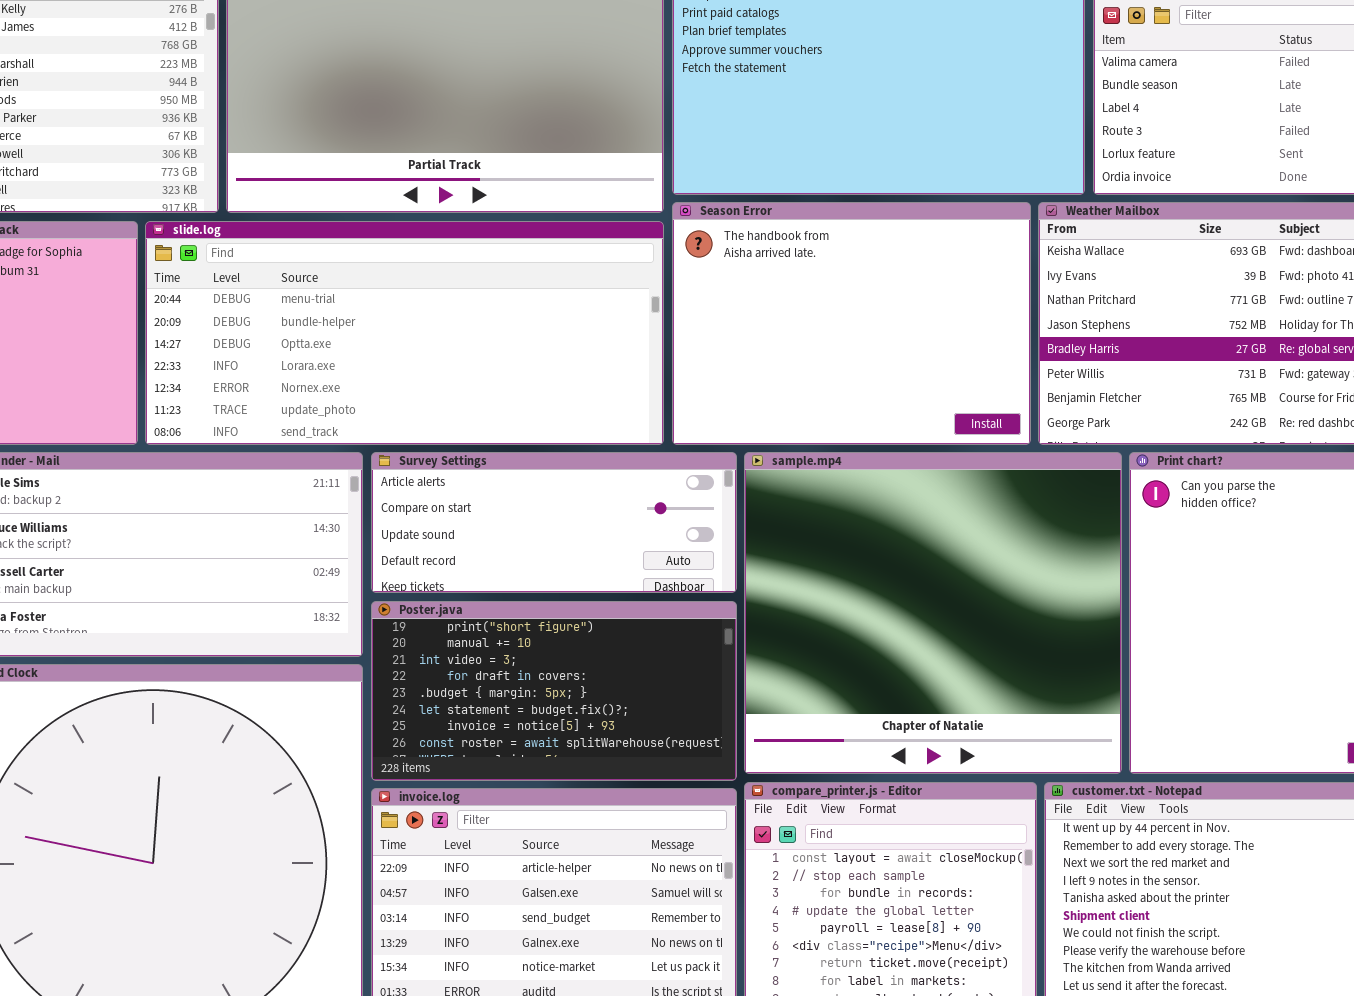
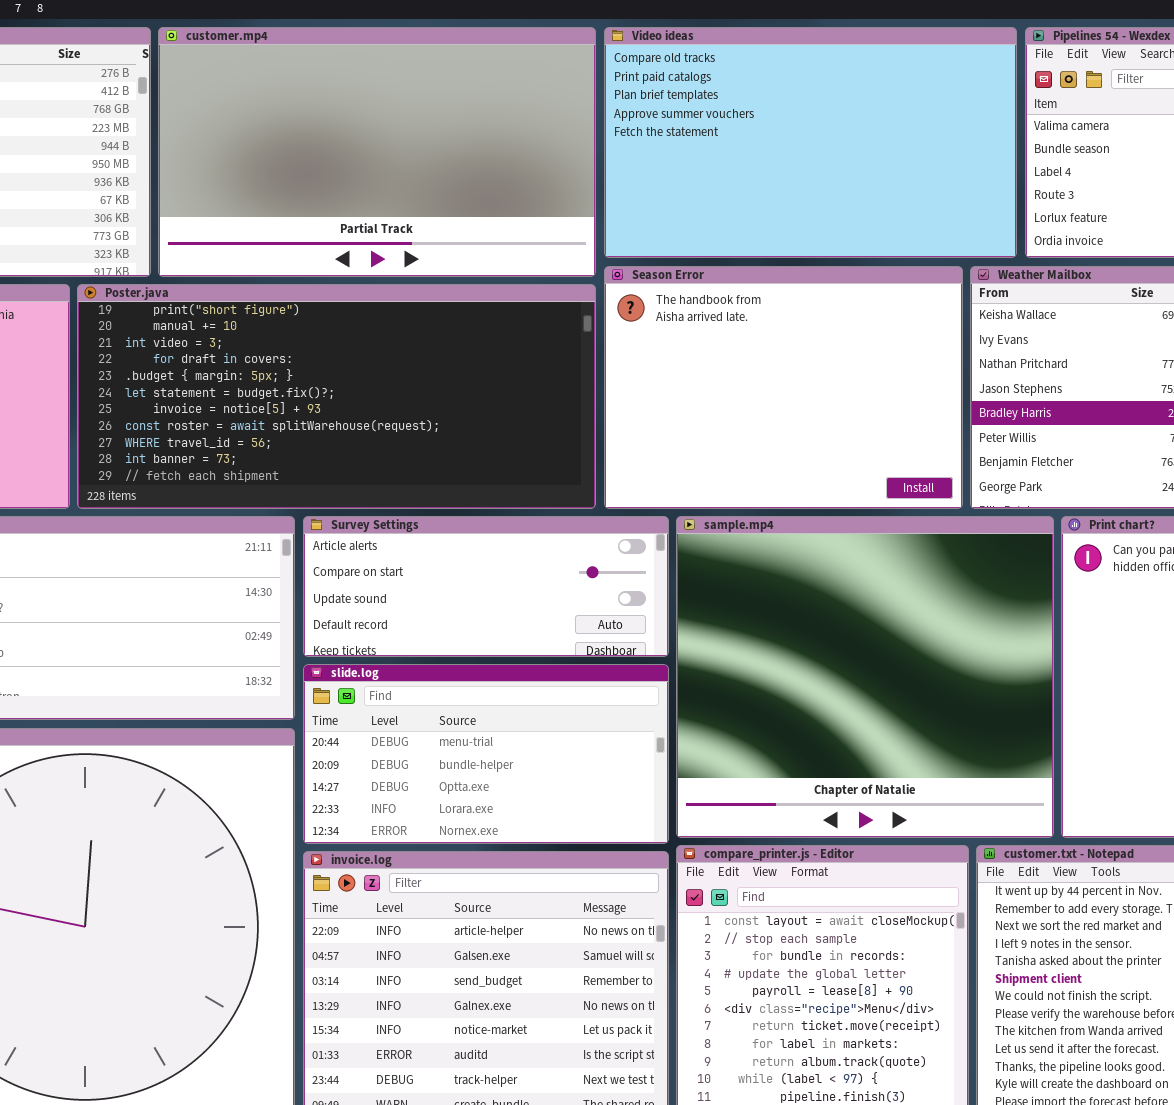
slide.log: [145,221,664,445] -> [303,664,669,844], moved, resized
Poster.java: [371,601,737,781] -> [77,284,596,509], moved, resized

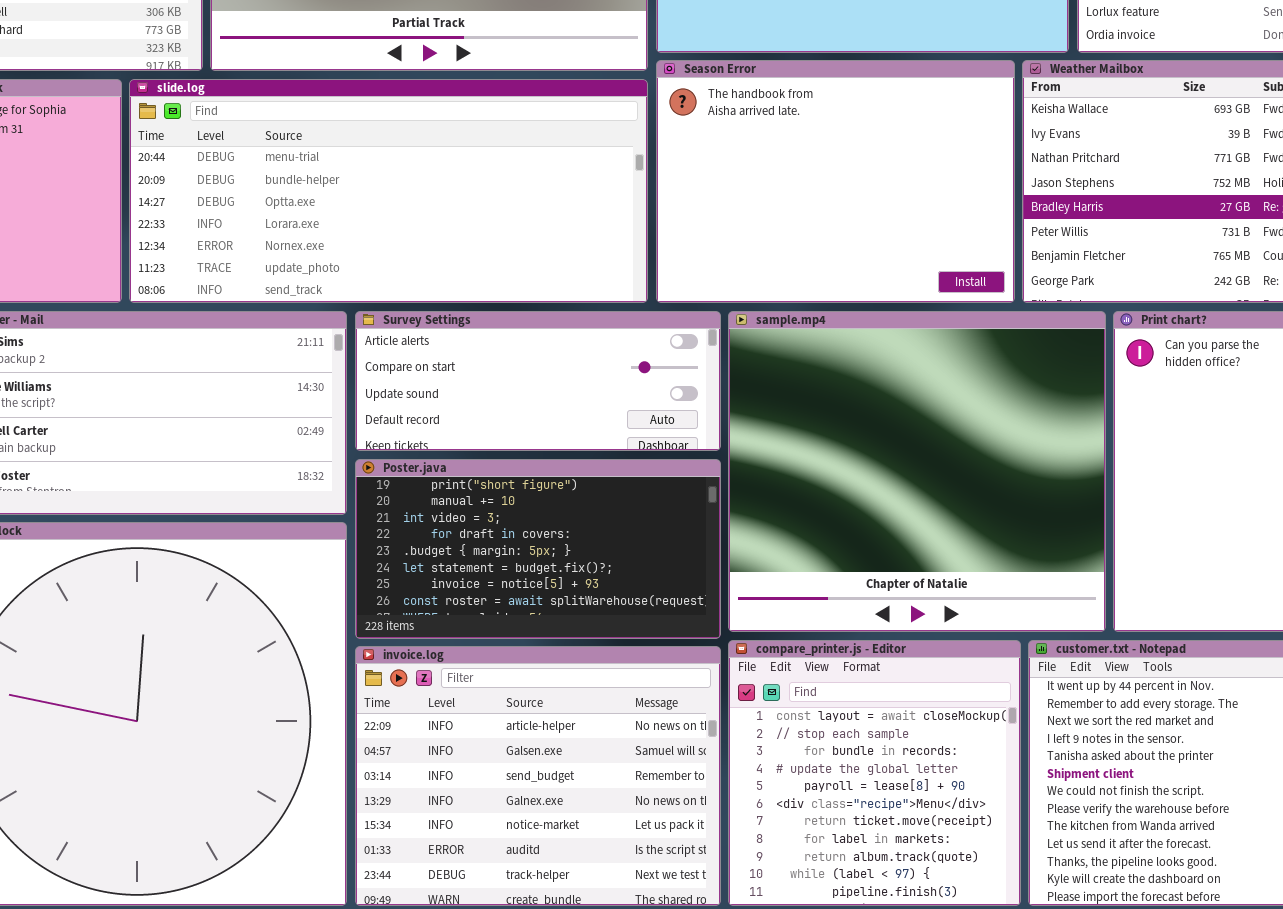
Poster.java: [77,284,596,509] -> [355,459,721,639], moved, resized
slide.log: [303,664,669,844] -> [129,79,648,303], moved, resized

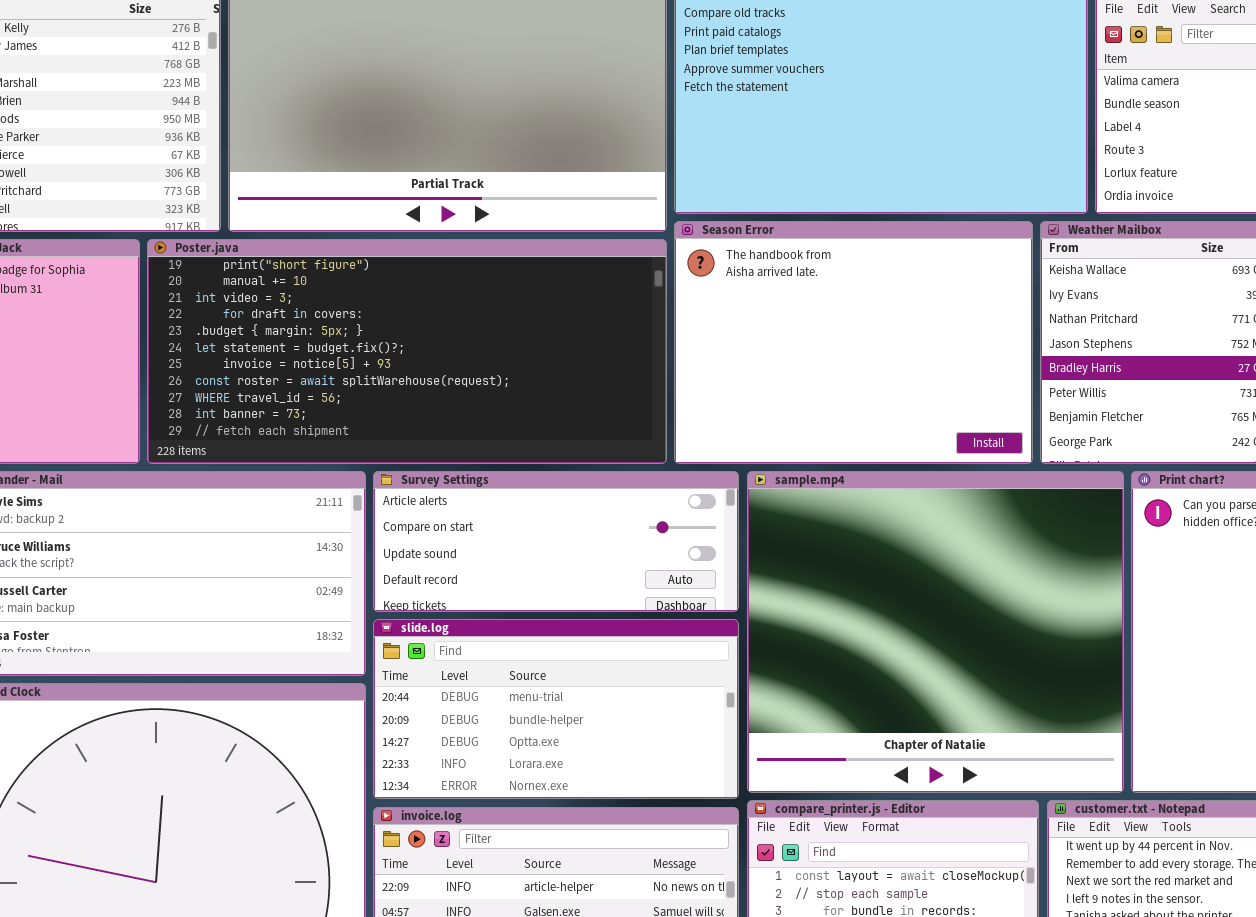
slide.log: [129,79,648,303] -> [373,619,739,799], moved, resized
Poster.java: [355,459,721,639] -> [147,239,667,464], moved, resized

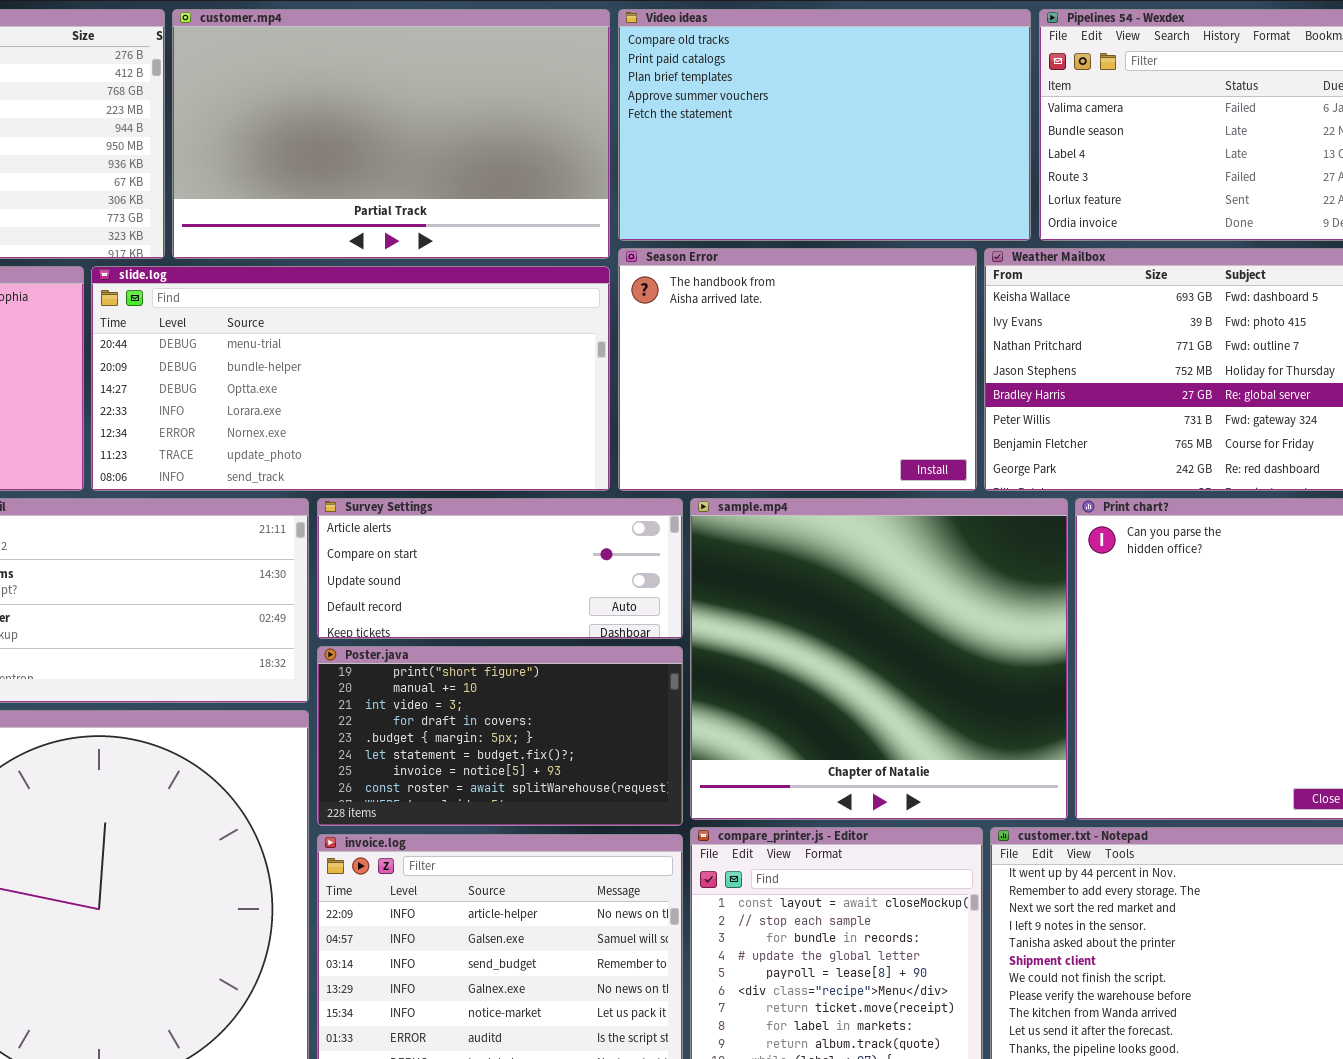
Poster.java: [147,239,667,464] -> [317,646,683,826], moved, resized
slide.log: [373,619,739,799] -> [91,266,610,491], moved, resized

